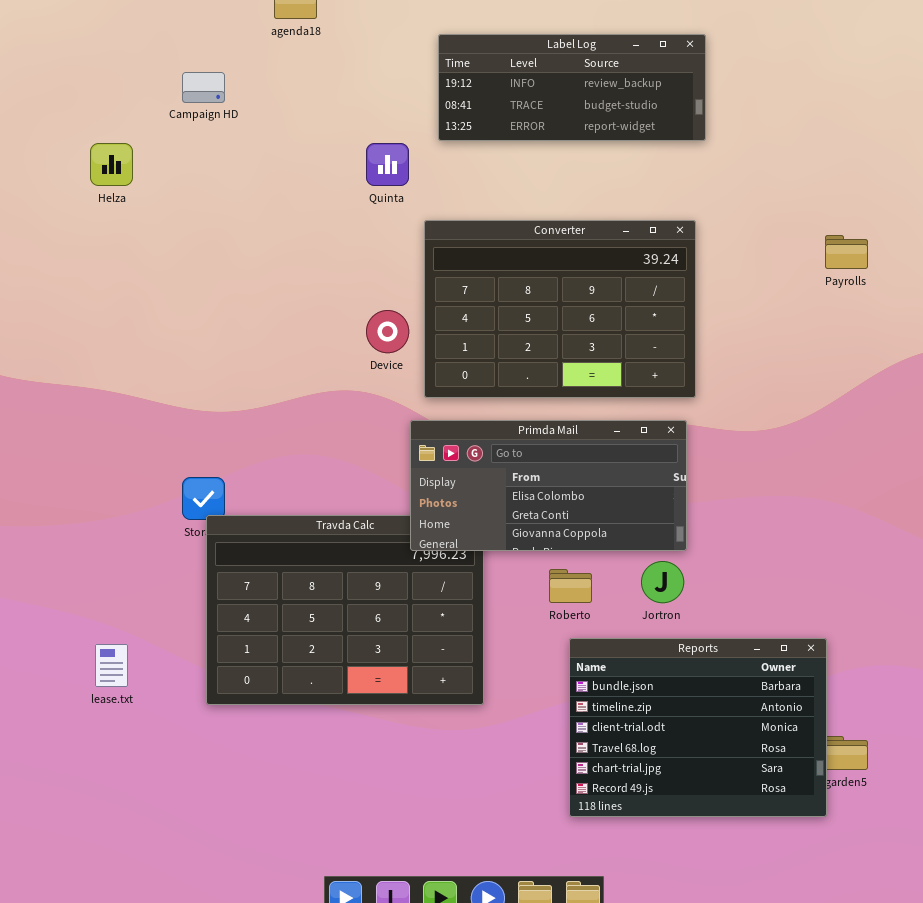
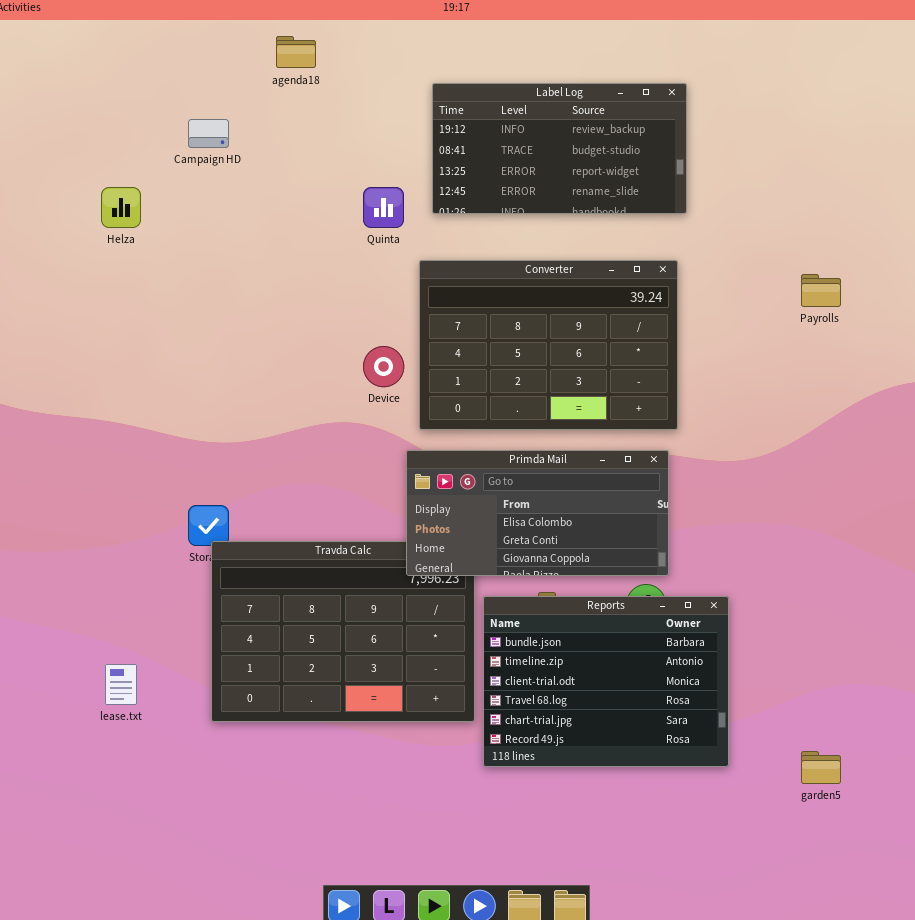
Label Log: [438,34,706,141] -> [432,83,687,214], resized
Reports: [569,638,827,817] -> [483,596,729,767], moved

